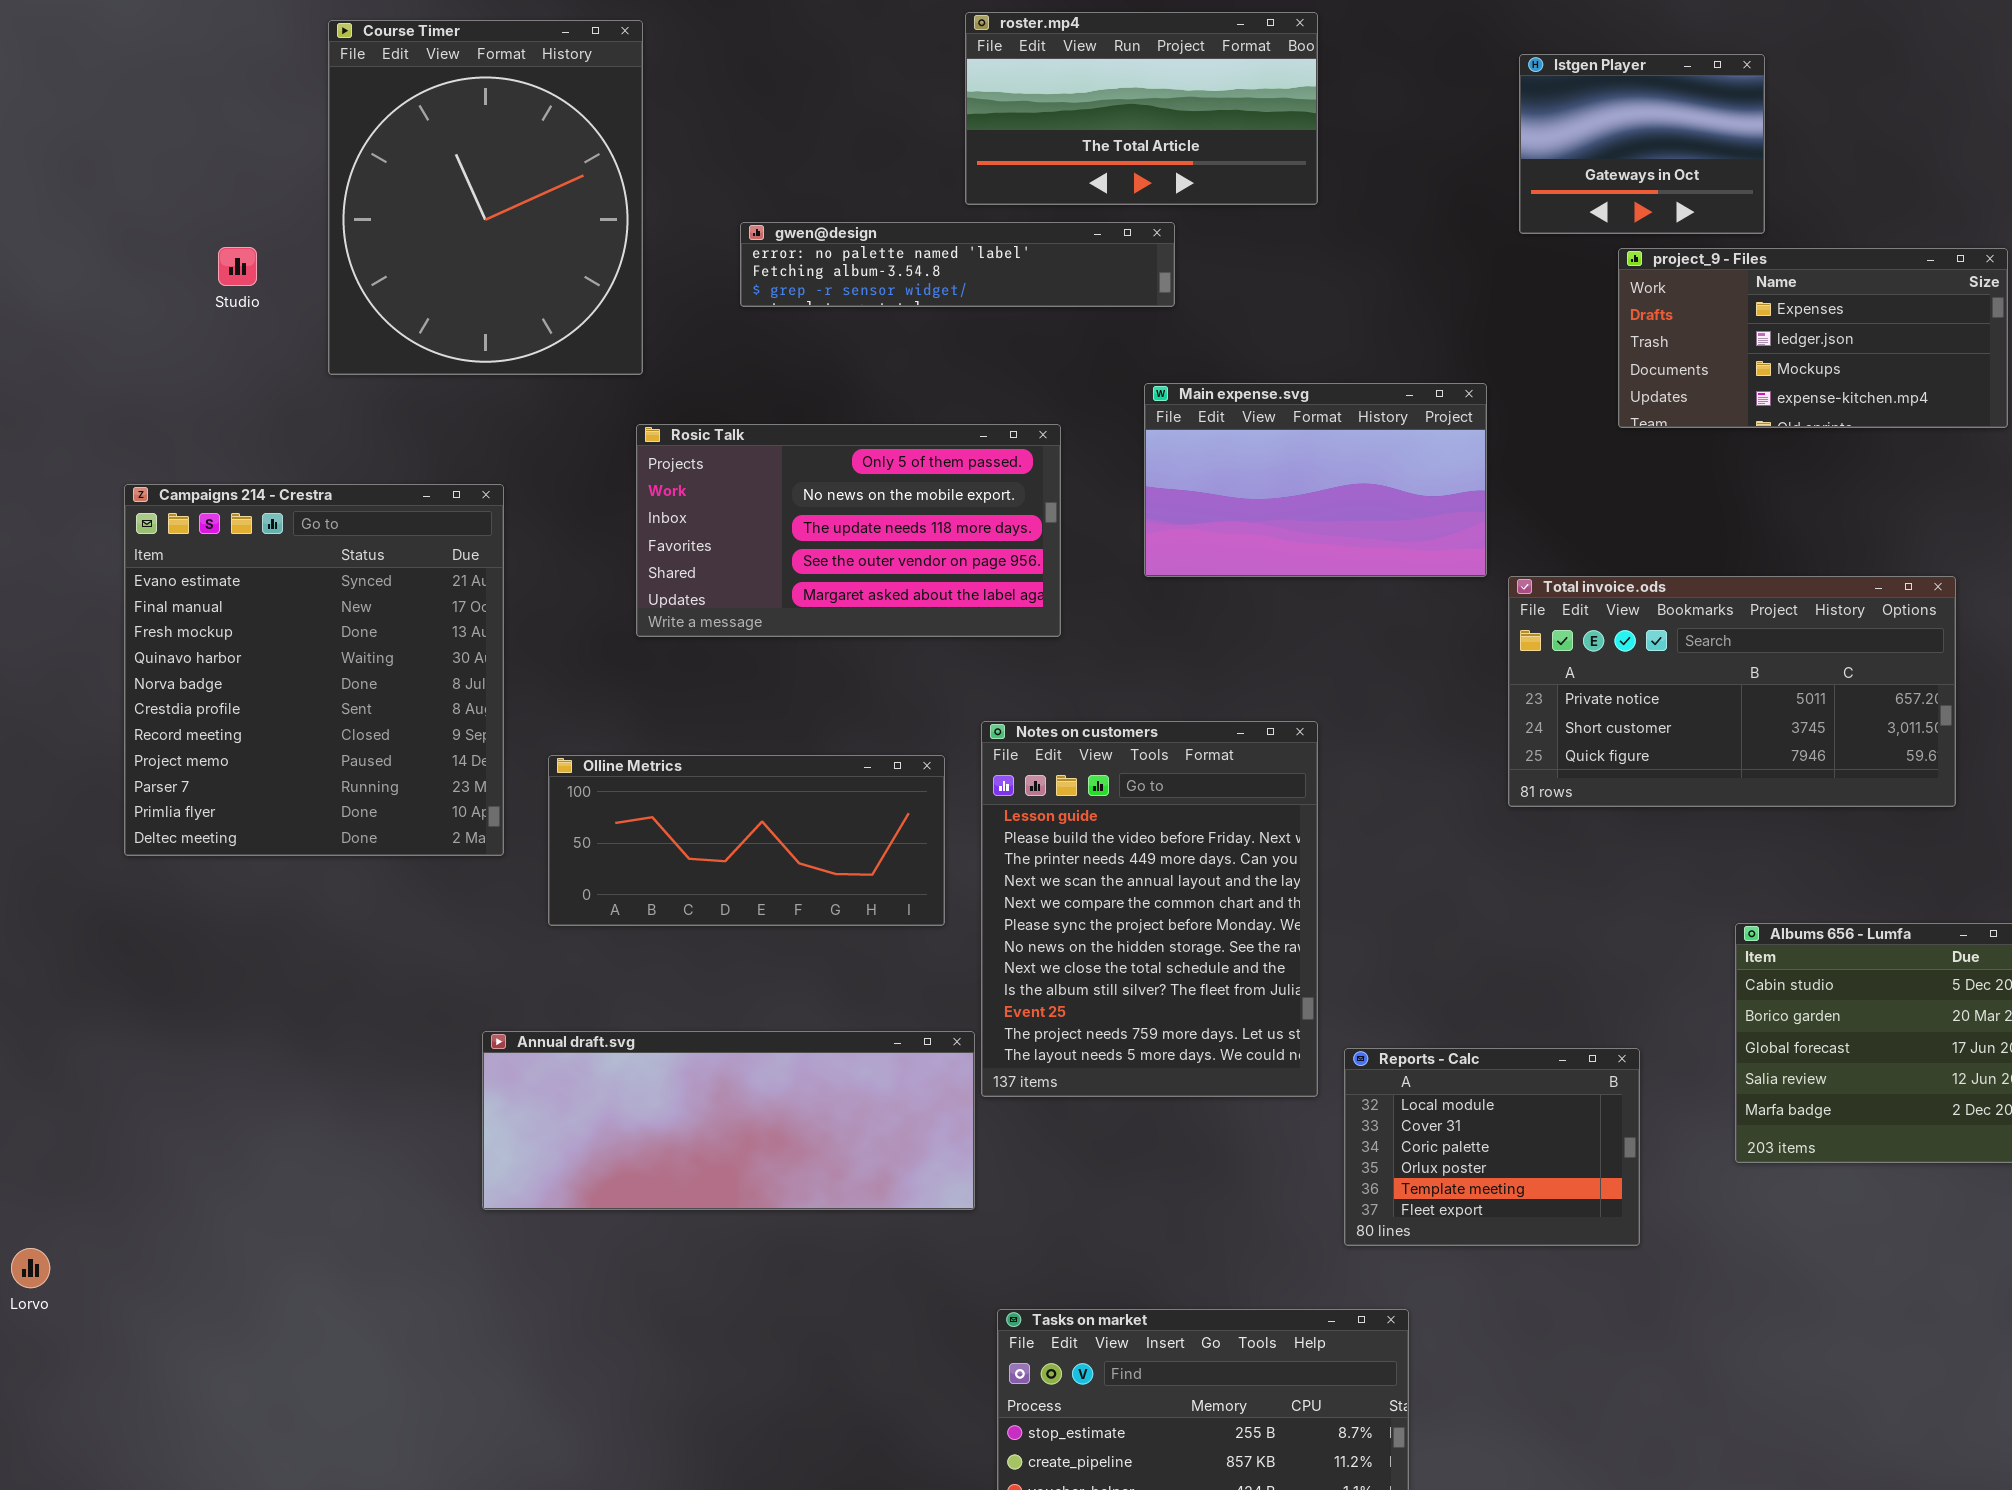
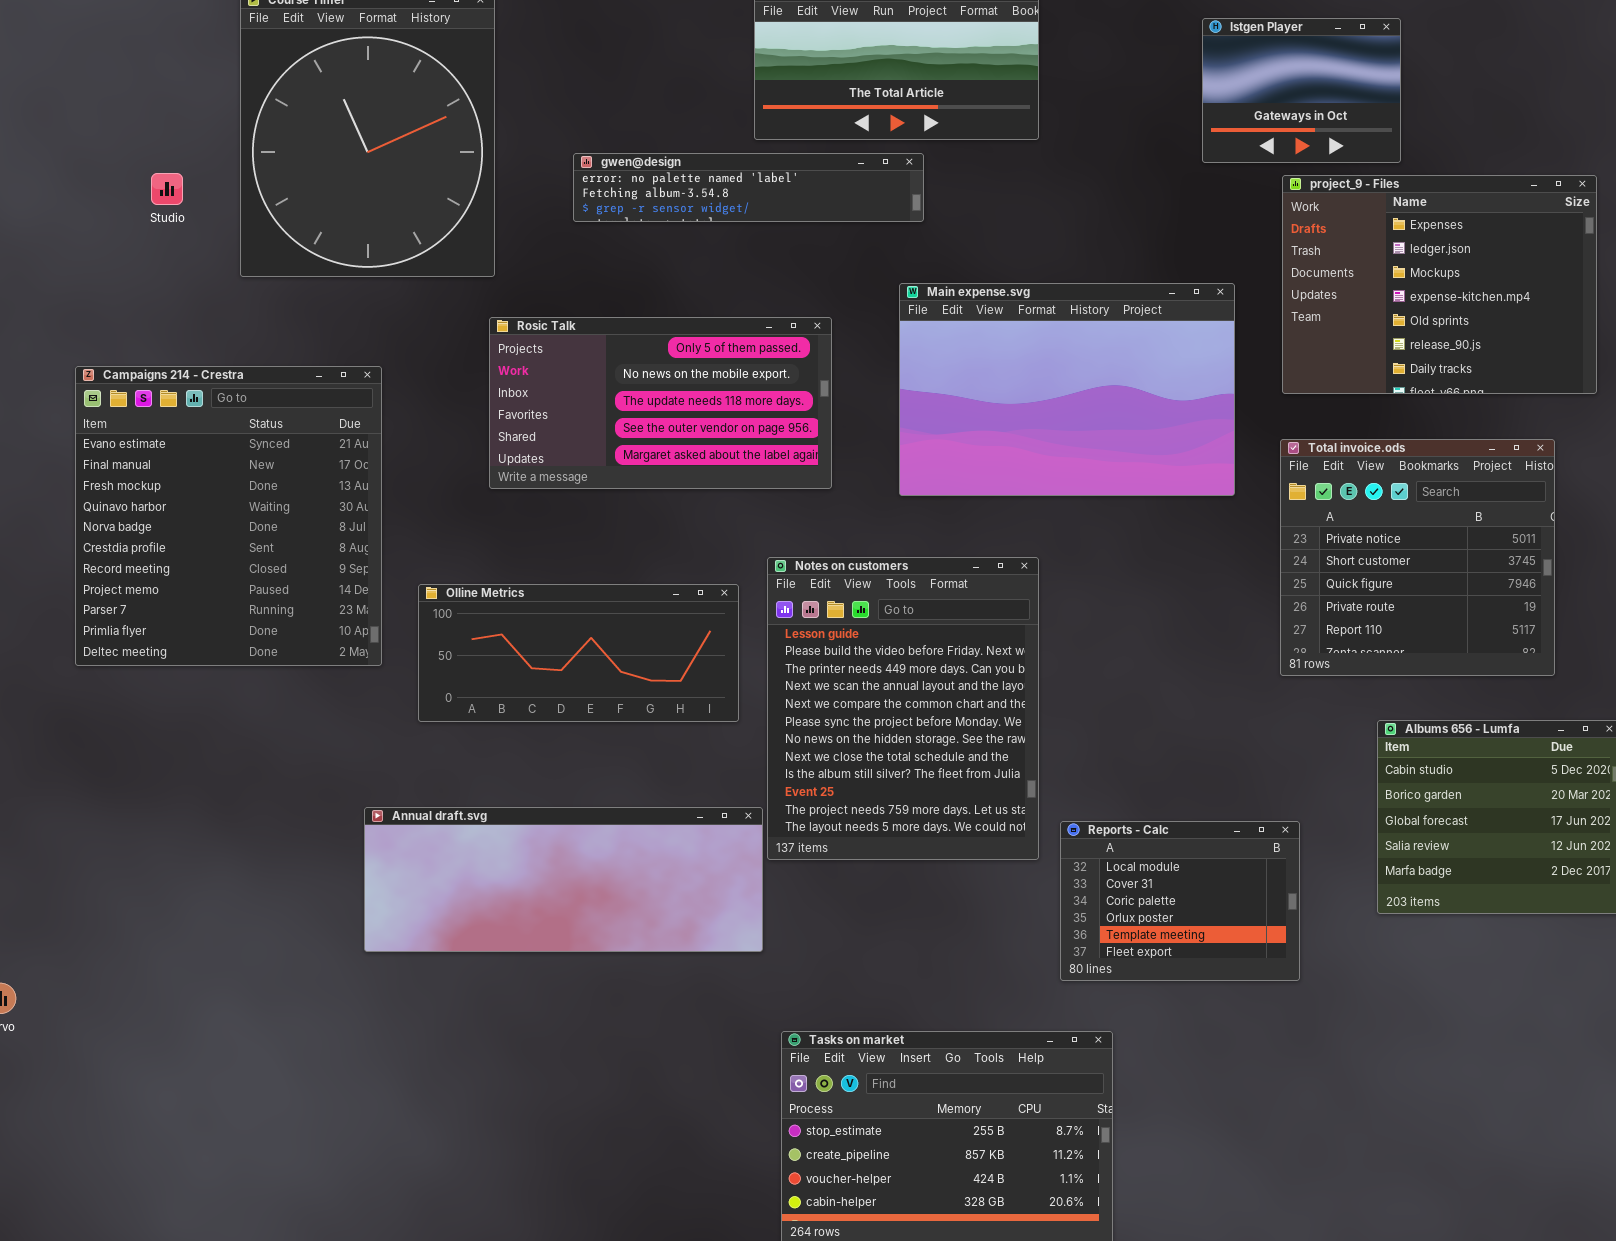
project_9 - Files: [1618,248,2008,428] -> [1282,175,1597,394], resized
Main expense.svg: [1144,383,1487,577] -> [899,283,1235,496], resized
Total invoice.ods: [1508,576,1956,807] -> [1280,439,1555,676], resized

